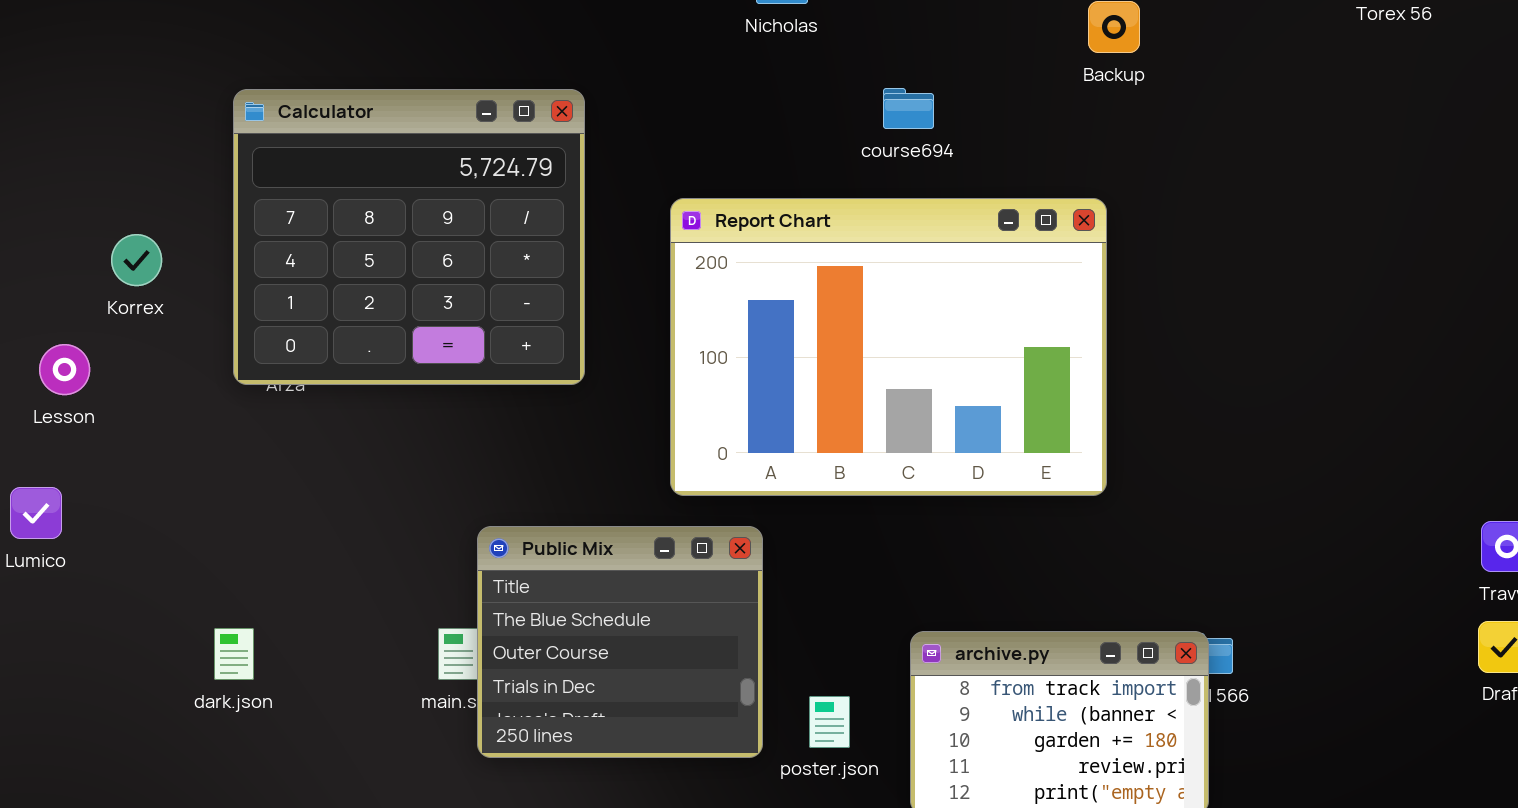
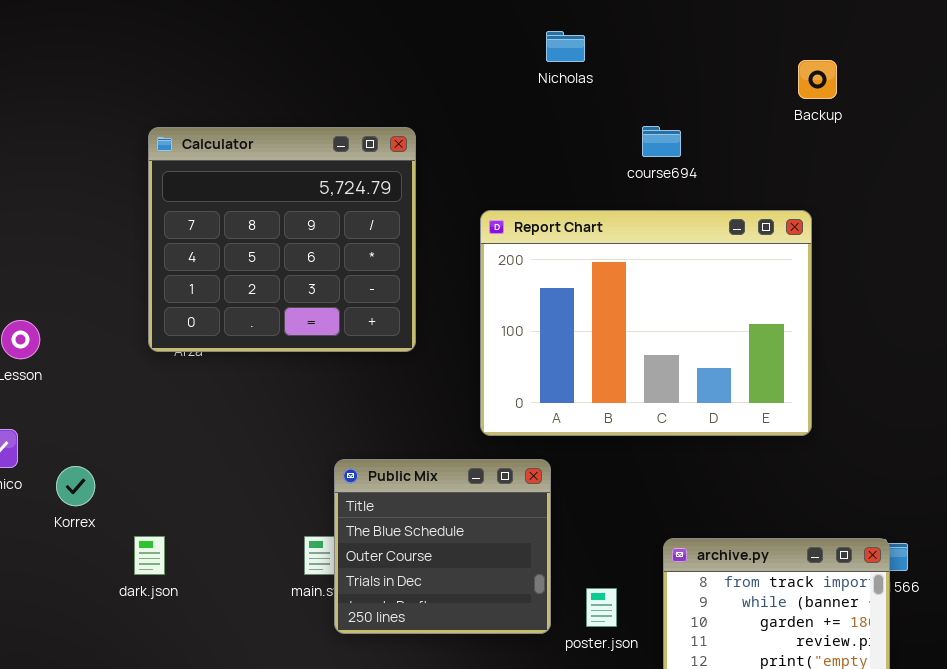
Korrex: [111,234,162,286] -> [56,466,95,506], moved

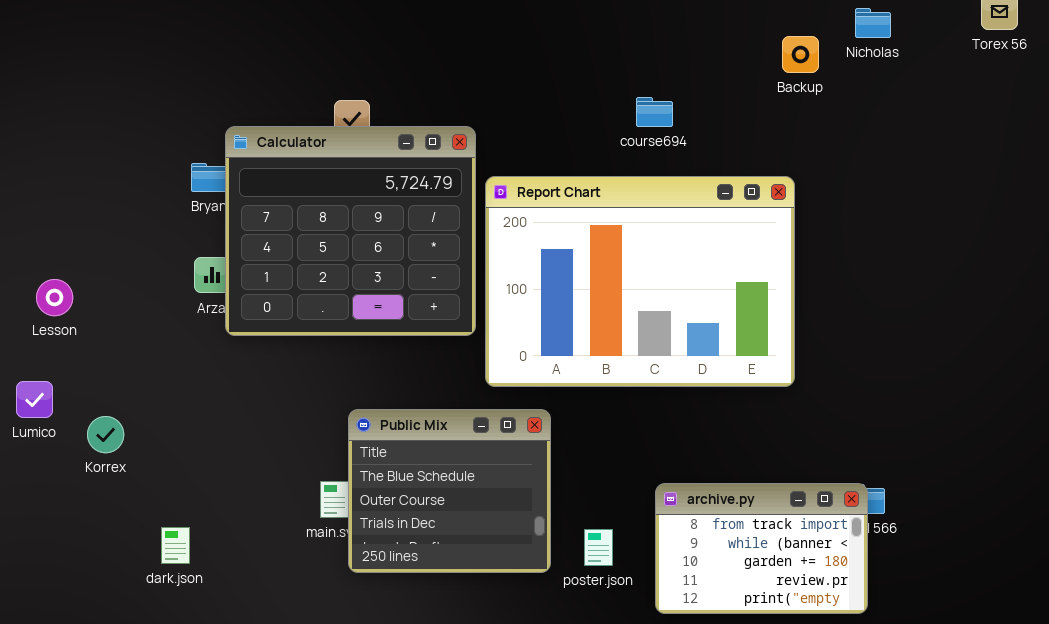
Nicholas: [546,31,585,62] -> [855,8,891,38], moved
Calculator: [148,127,416,352] -> [225,126,476,336], moved
dark.json: [134,536,165,575] -> [161,527,190,564], moved

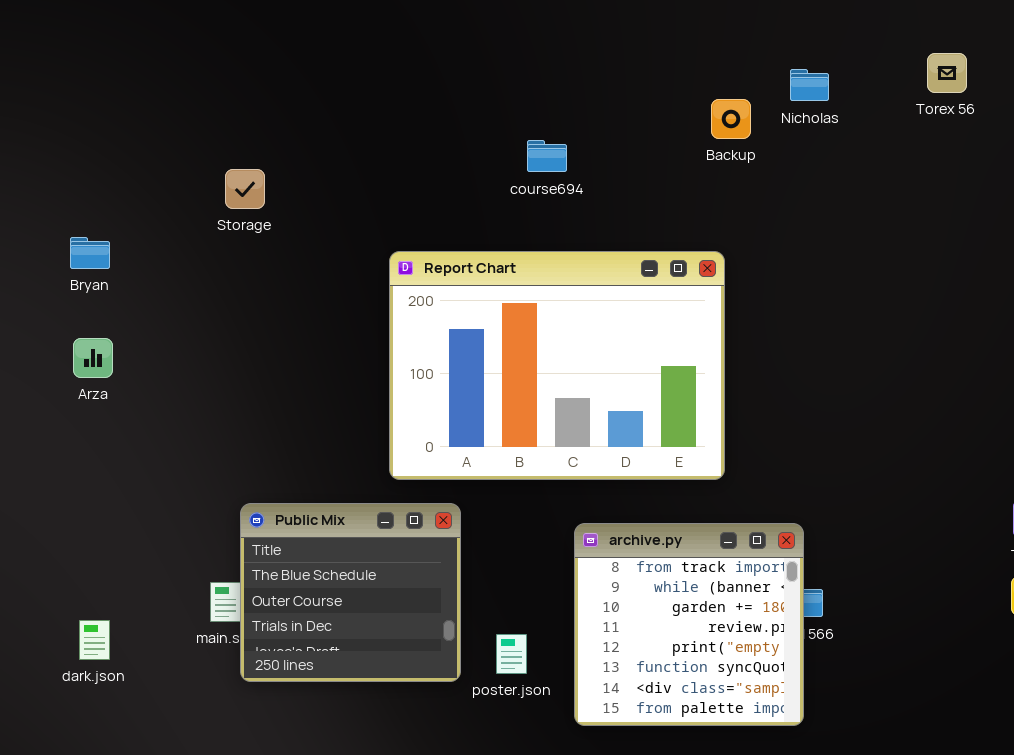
course694: [636,97,673,127] -> [527,140,567,172], moved
Calculator: [225,126,476,336] -> none, closed
archive.py: [655,483,868,614] -> [574,523,804,726], resized
dark.json: [161,527,190,564] -> [79,620,110,660], moved

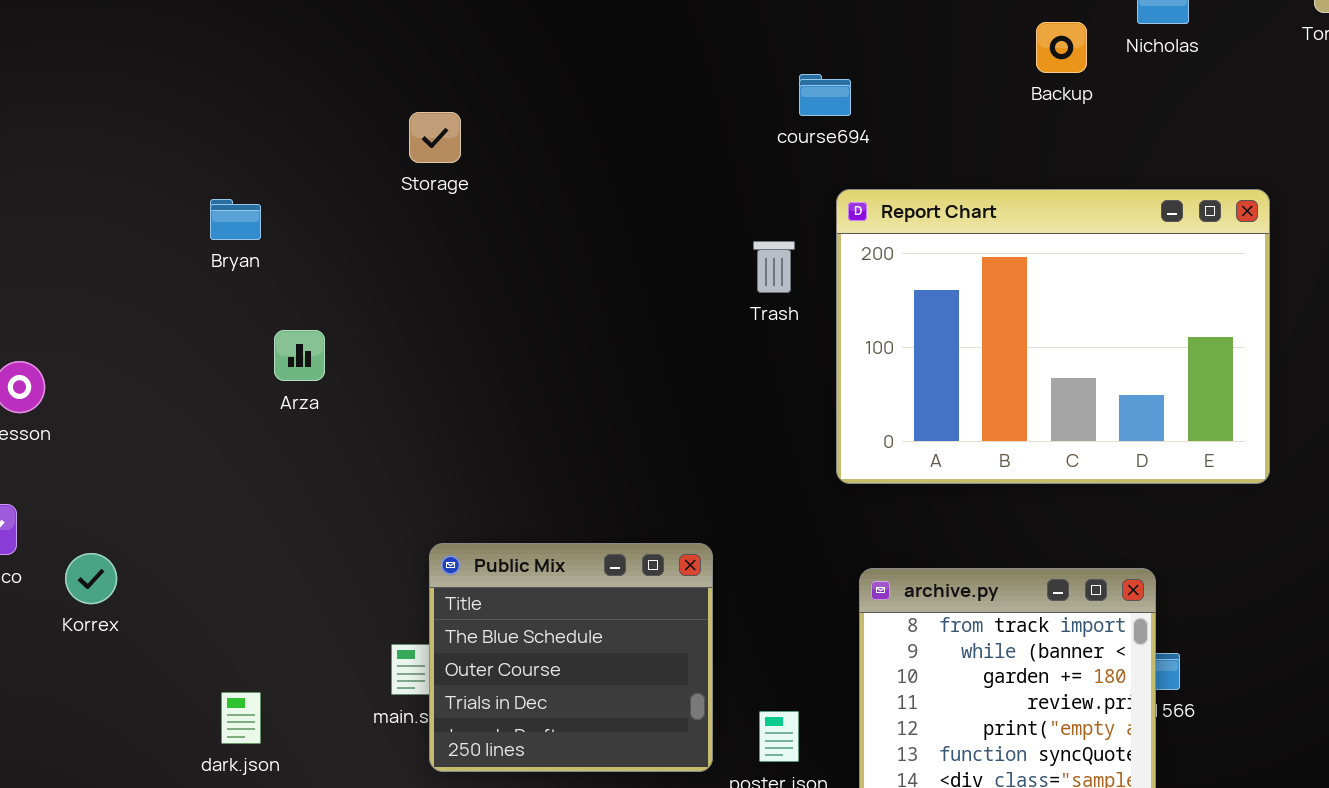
Report Chart: [389,251,725,480] -> [836,189,1270,484], moved
Arza: [73,338,113,378] -> [274,330,325,381], moved

